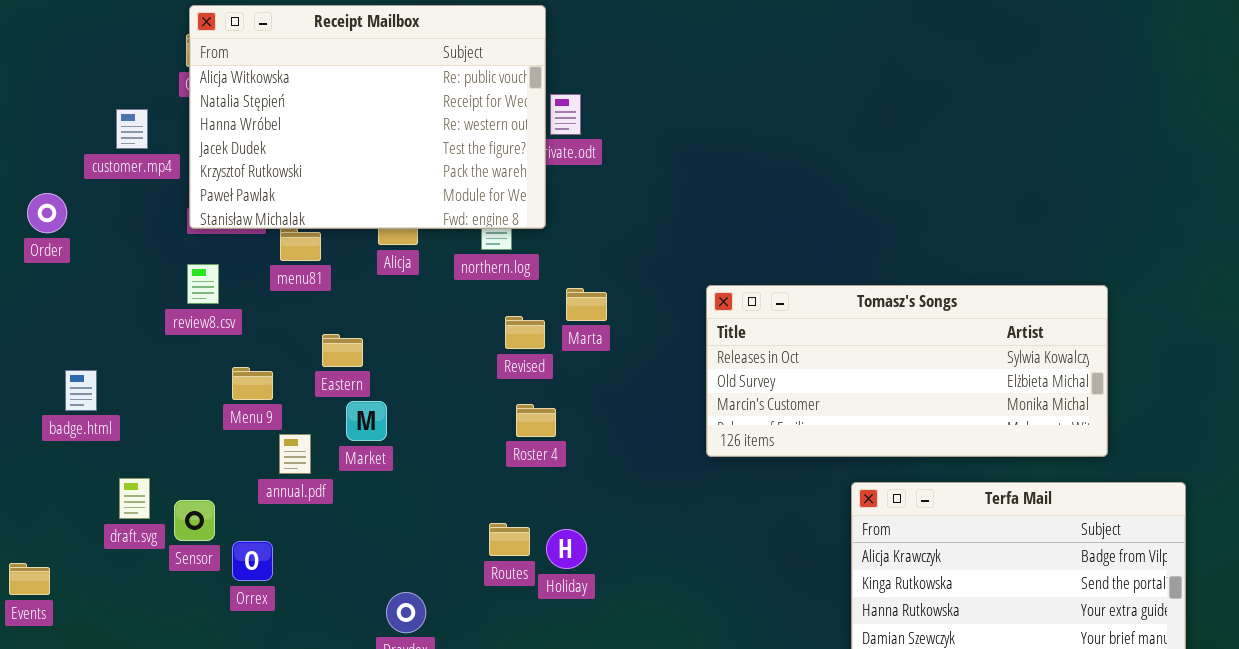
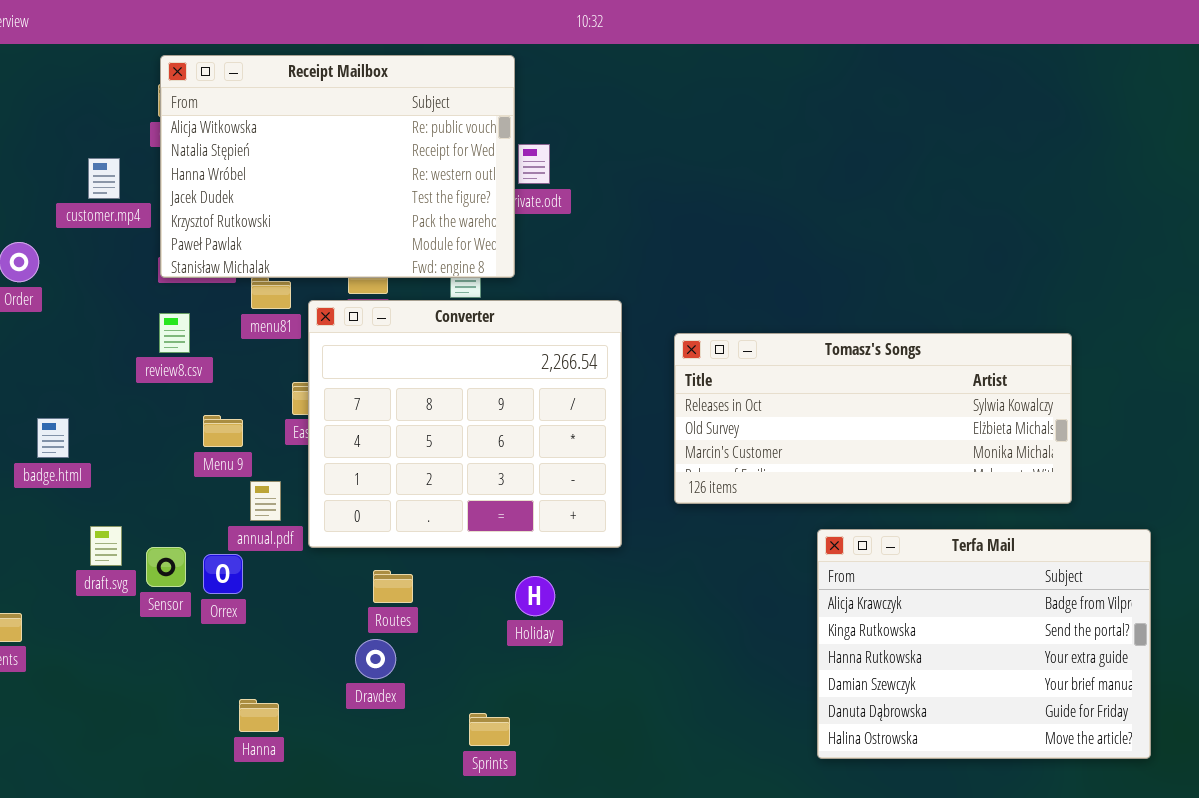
Converter: none -> [308,300,622,548], opened
Routes: [489,523,530,556] -> [373,570,413,603], moved
Orrex: [232,541,273,581] -> [203,554,243,594], moved

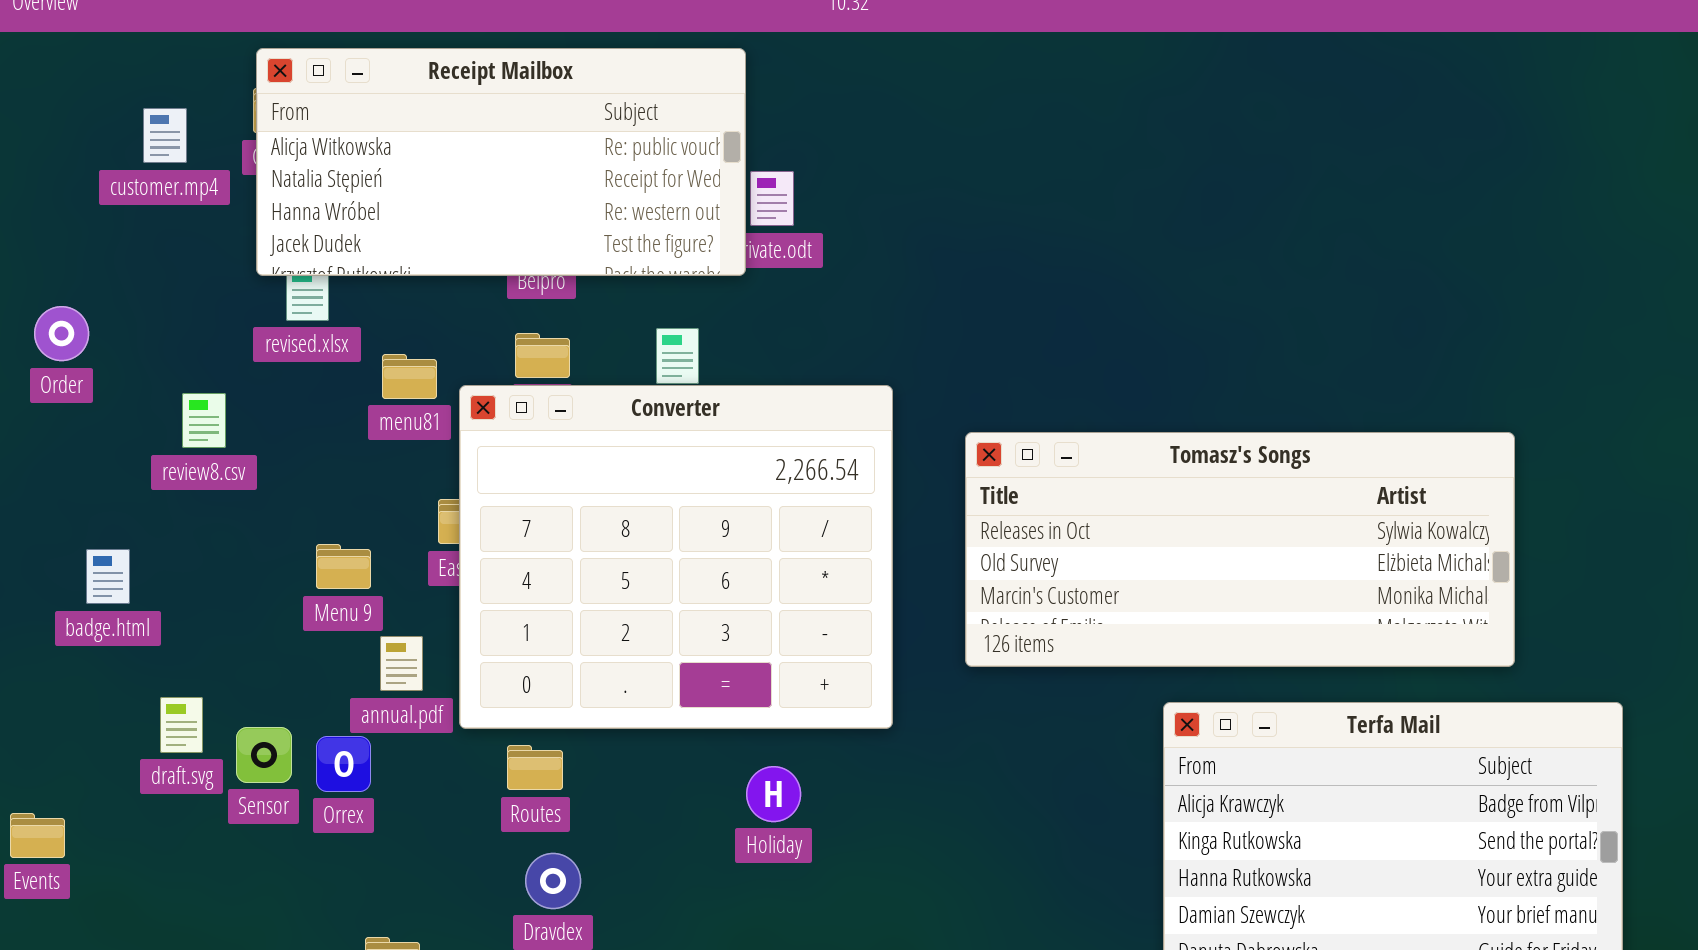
Receipt Mailbox: [160,55,515,278] -> [256,48,746,276], resized
customer.mp4: [88,158,120,199] -> [143,108,187,163], moved
review8.csv: [159,313,190,353] -> [182,393,226,448], moved
Routes: [373,570,413,603] -> [507,745,563,790], moved

